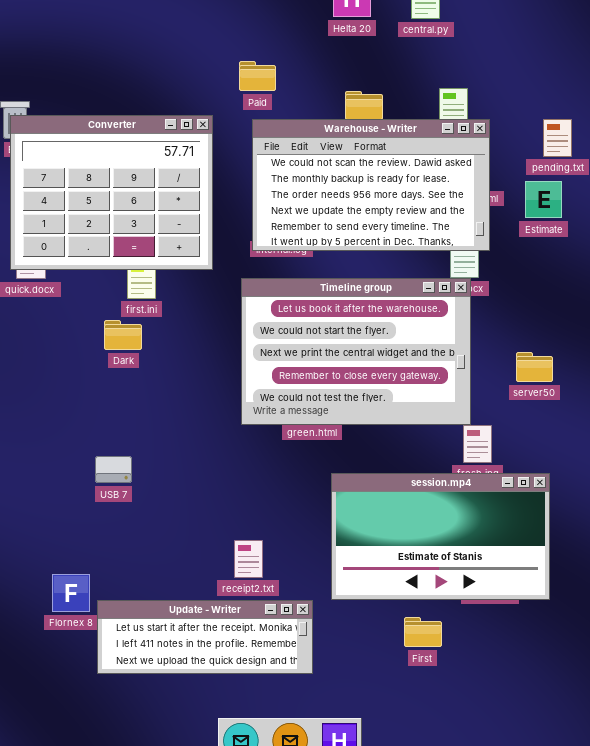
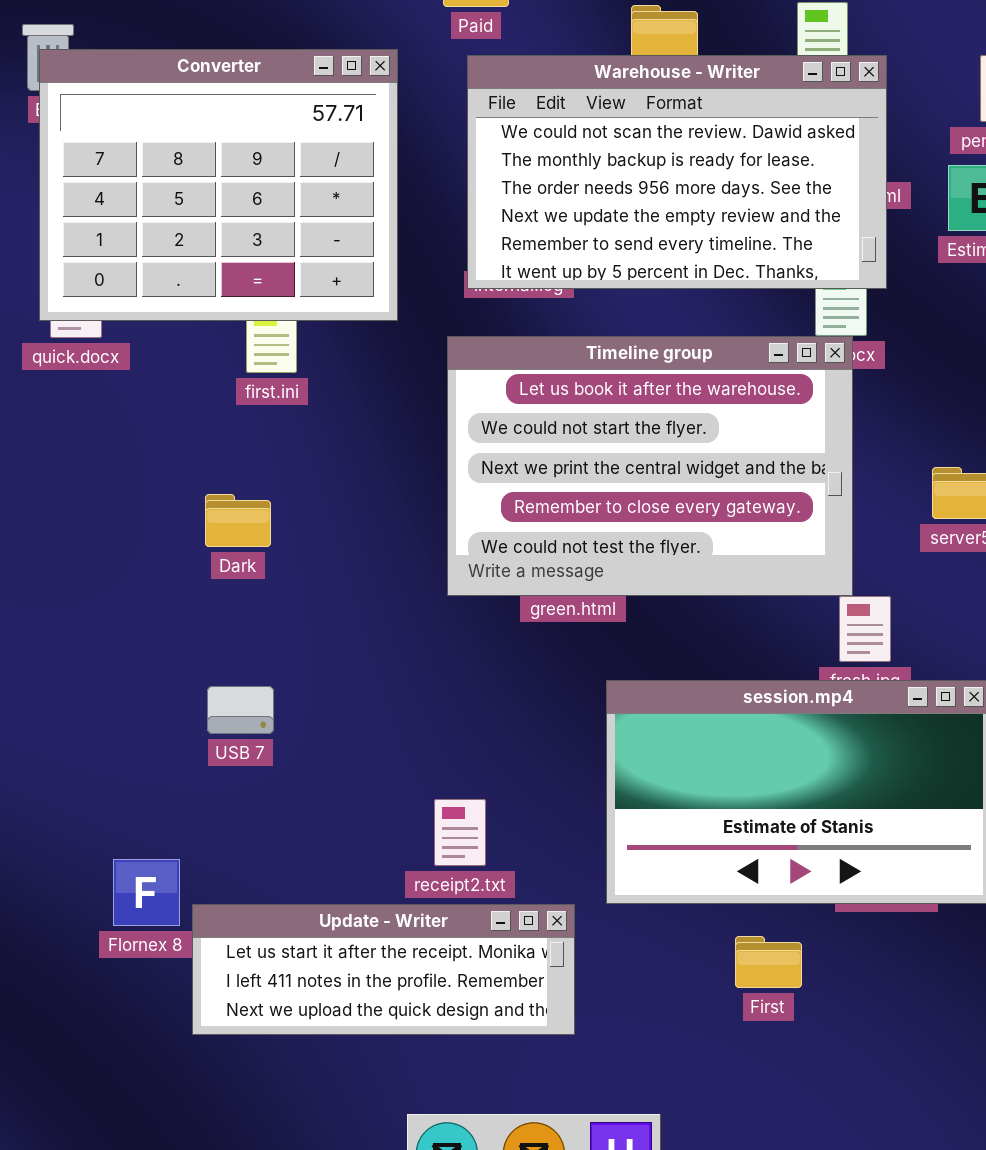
Dark: [104,320,142,350] -> [205,494,271,547], moved
USB 7: [95,456,132,483] -> [207,686,274,734], moved

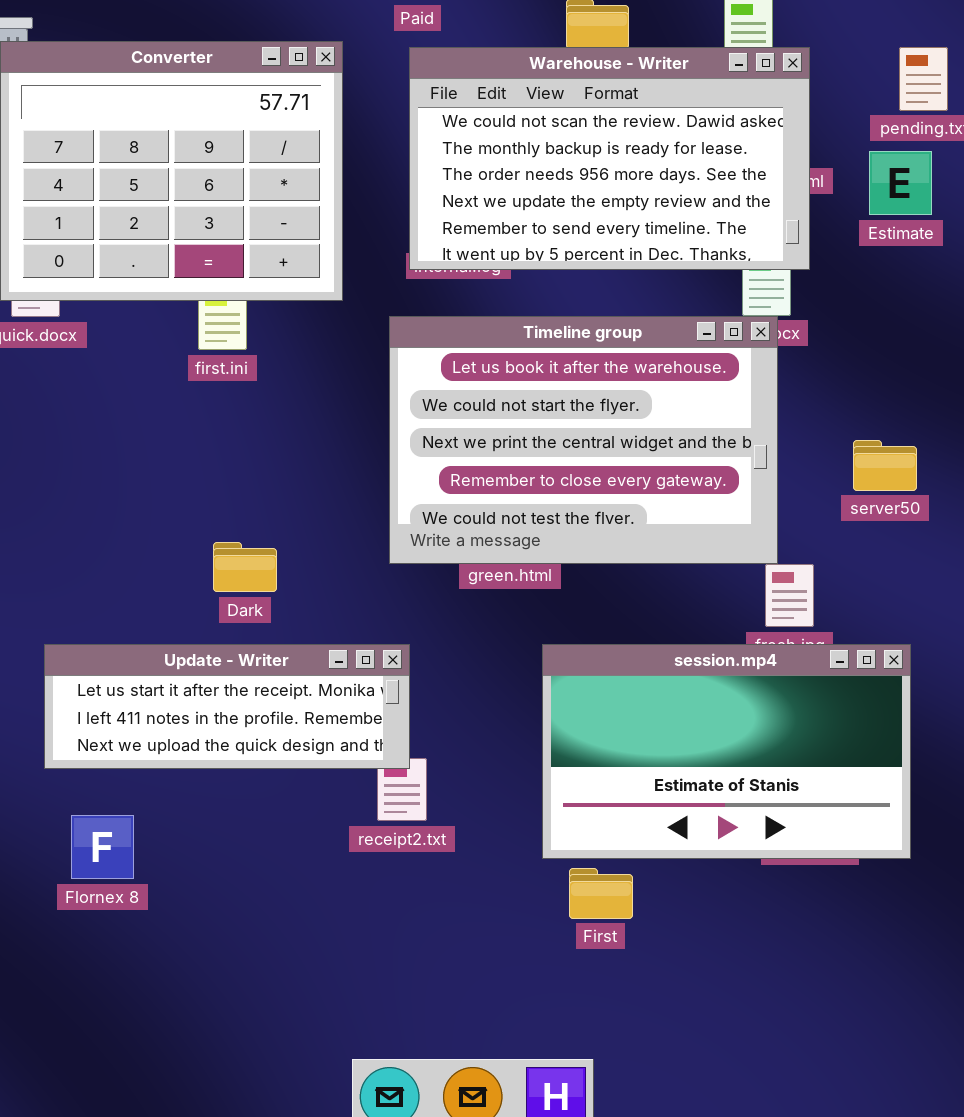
Dark: [205,494,271,547] -> [213,542,277,592], moved
Update - Writer: [192,904,575,1035] -> [44,644,410,769], moved
First: [735,936,802,988] -> [569,868,633,919], moved

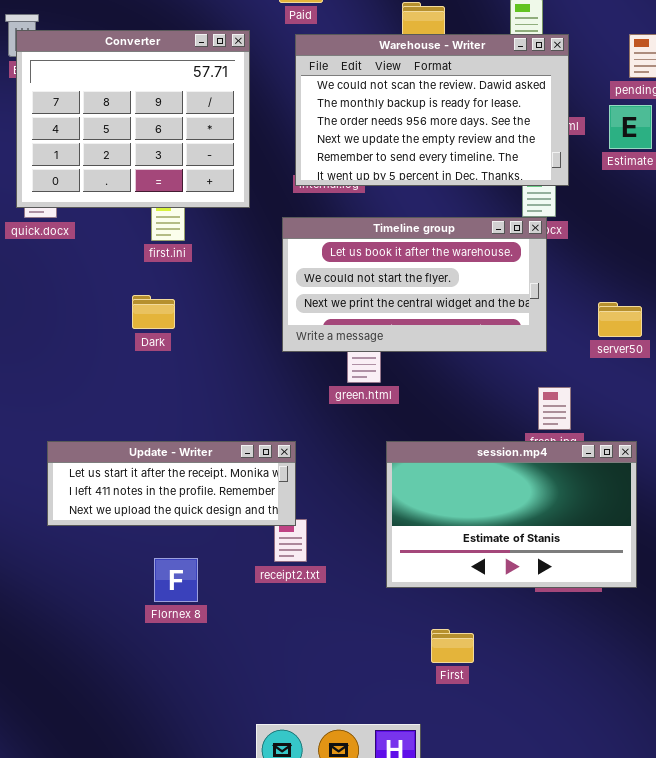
Timeline group: [389,316,778,564] -> [282,217,547,352], resized
Dark: [213,542,277,592] -> [132,295,175,329], moved
Flornex 8: [71,815,134,879] -> [154,558,198,602], moved
First: [569,868,633,919] -> [431,629,474,663], moved

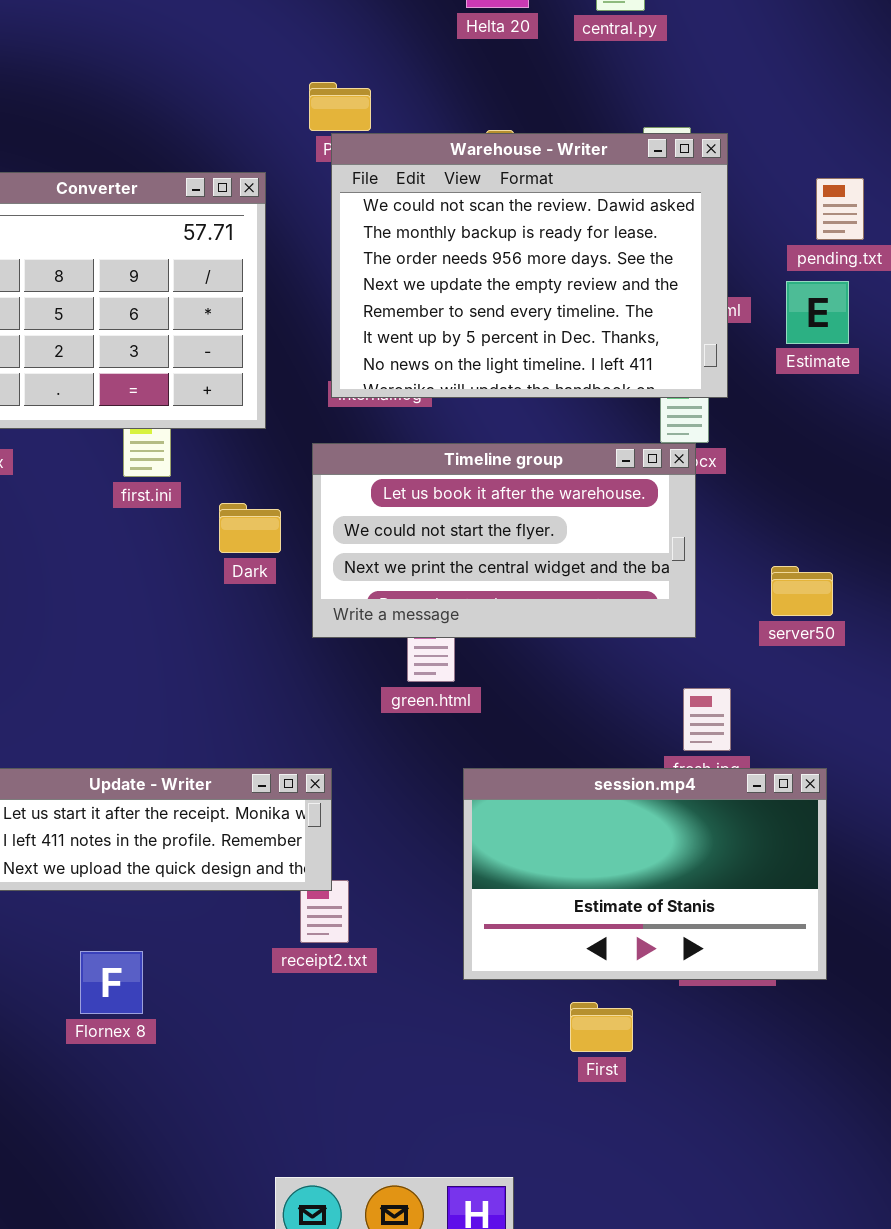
Warehouse - Writer: [295,34,569,186] -> [331,133,728,398], resized
Dark: [132,295,175,329] -> [219,503,281,553], moved
Flornex 8: [154,558,198,602] -> [80,951,143,1014], moved
First: [431,629,474,663] -> [570,1002,633,1052], moved

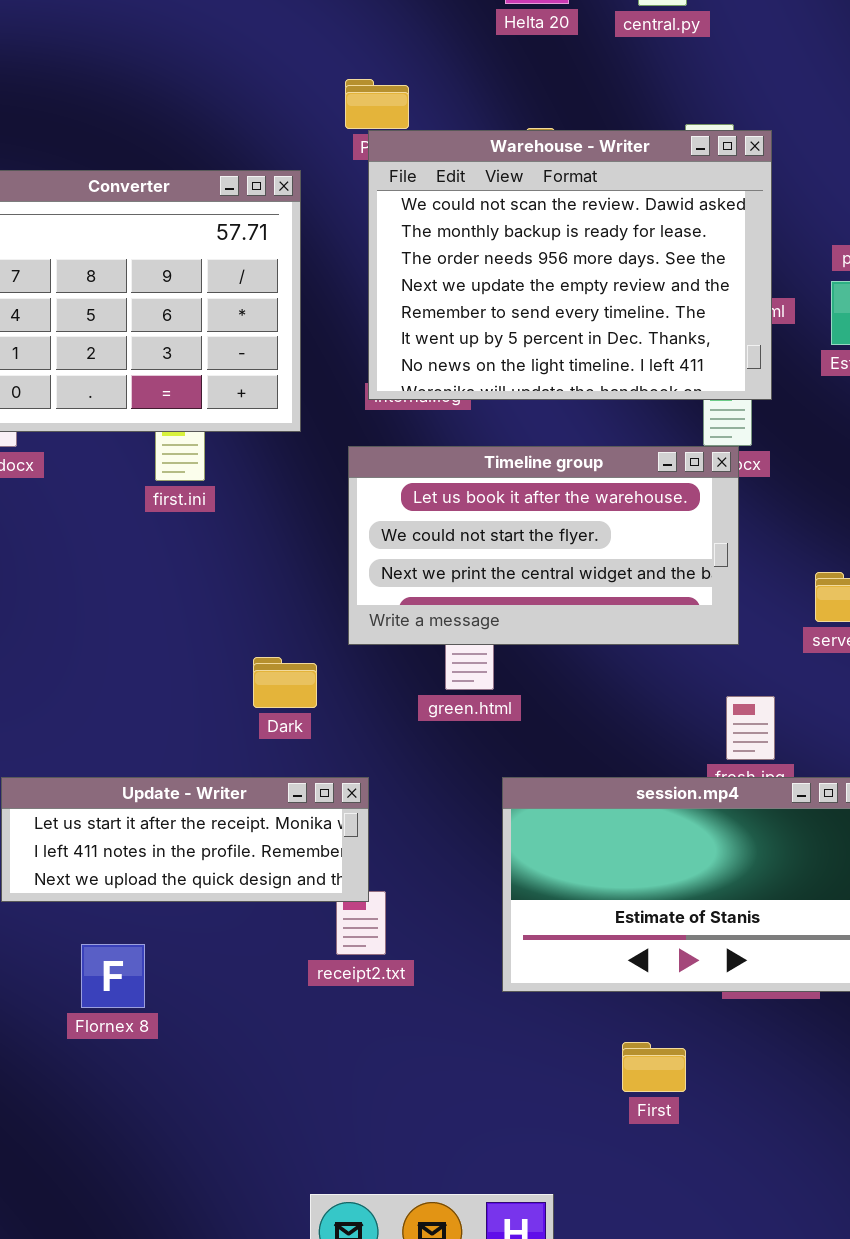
Dark: [219,503,281,553] -> [253,657,317,708], moved
Flornex 8: [80,951,143,1014] -> [81,944,145,1008], moved
First: [570,1002,633,1052] -> [622,1042,686,1092], moved

